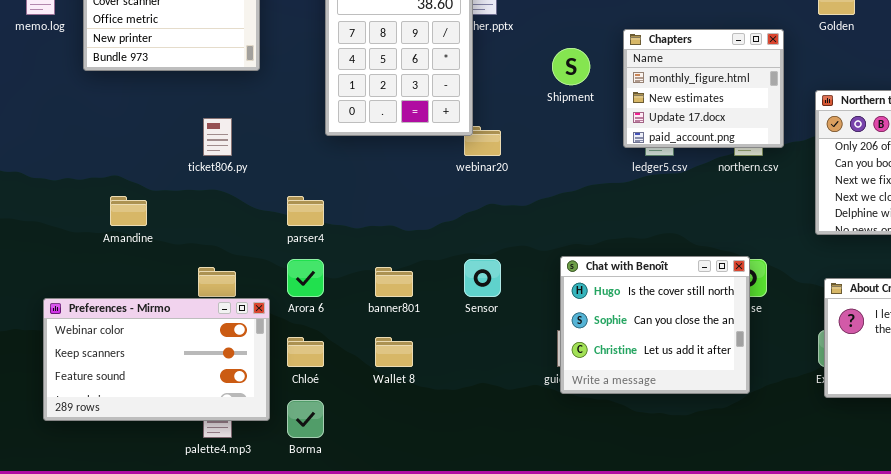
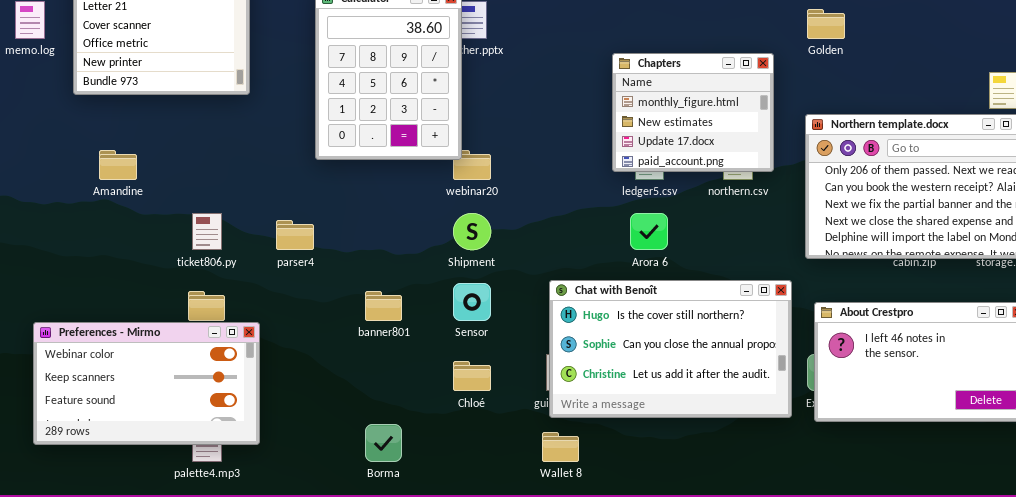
Shipment: [552,48,590,85] -> [453,213,491,250], moved
ticket806.py: [203,118,232,156] -> [192,213,222,250], moved
Amandine: [110,196,147,226] -> [99,150,137,180], moved
Chat with Benoît: [560,256,750,394] -> [549,280,792,418], resized
Arora 6: [287,259,324,297] -> [630,213,668,250], moved
Chloé: [287,337,324,367] -> [453,361,491,391], moved
Wallet 8: [375,337,413,367] -> [542,432,579,462], moved
Borma: [287,400,324,438] -> [365,424,402,462], moved

